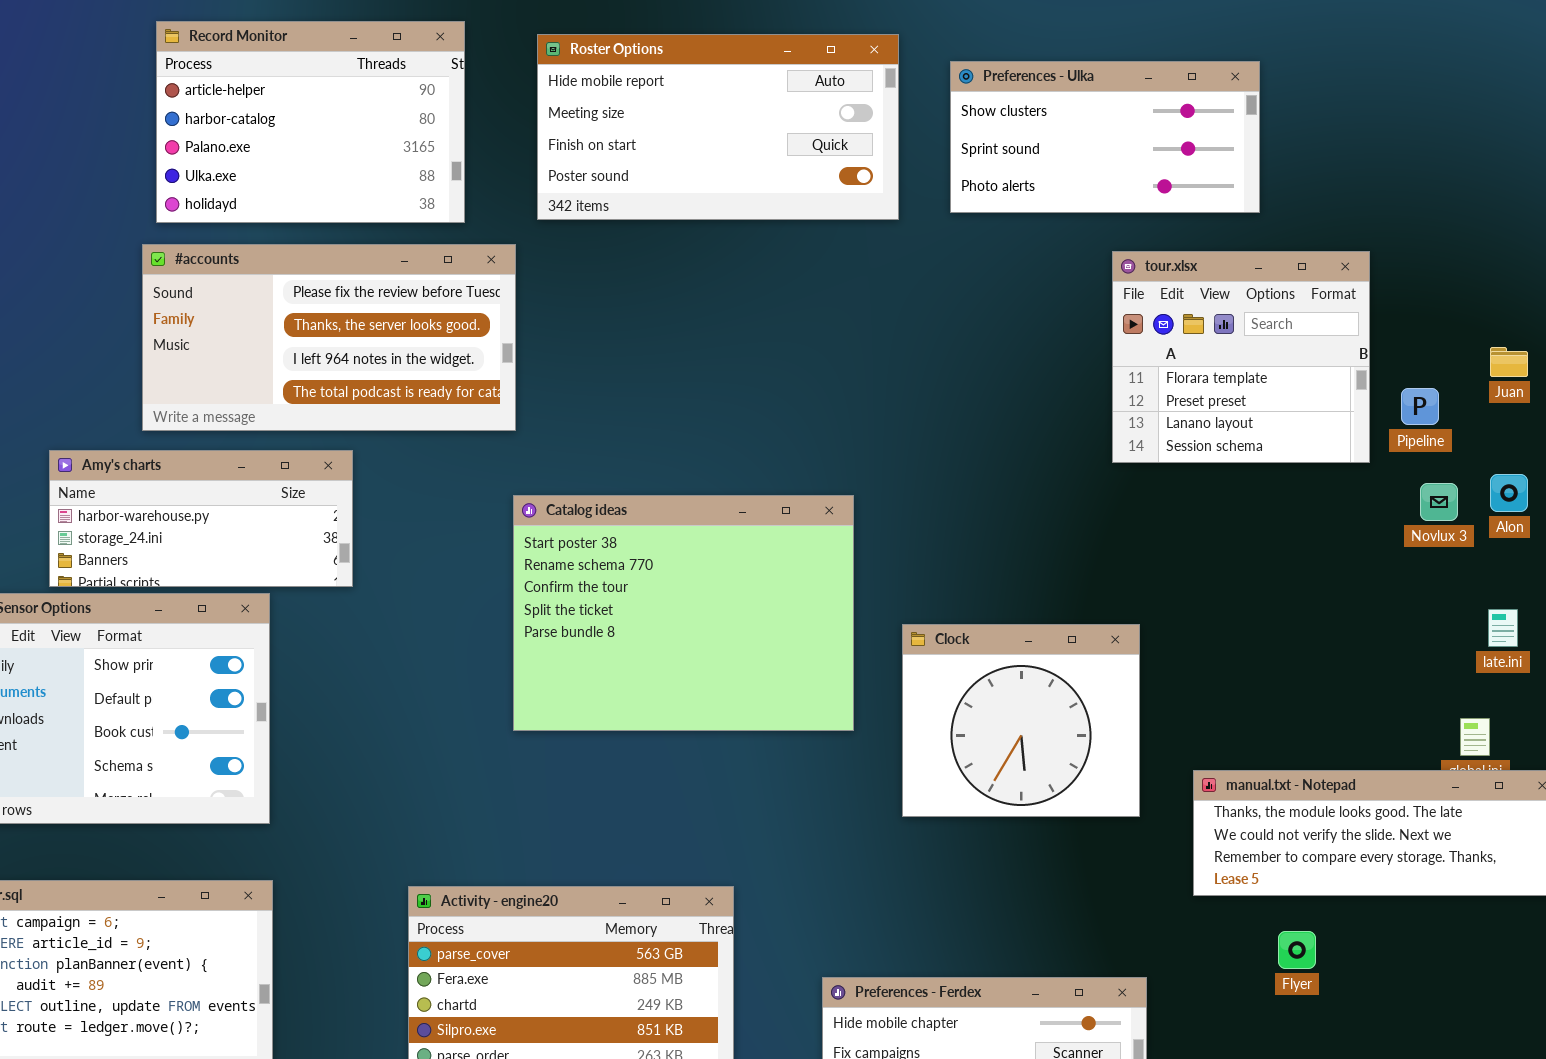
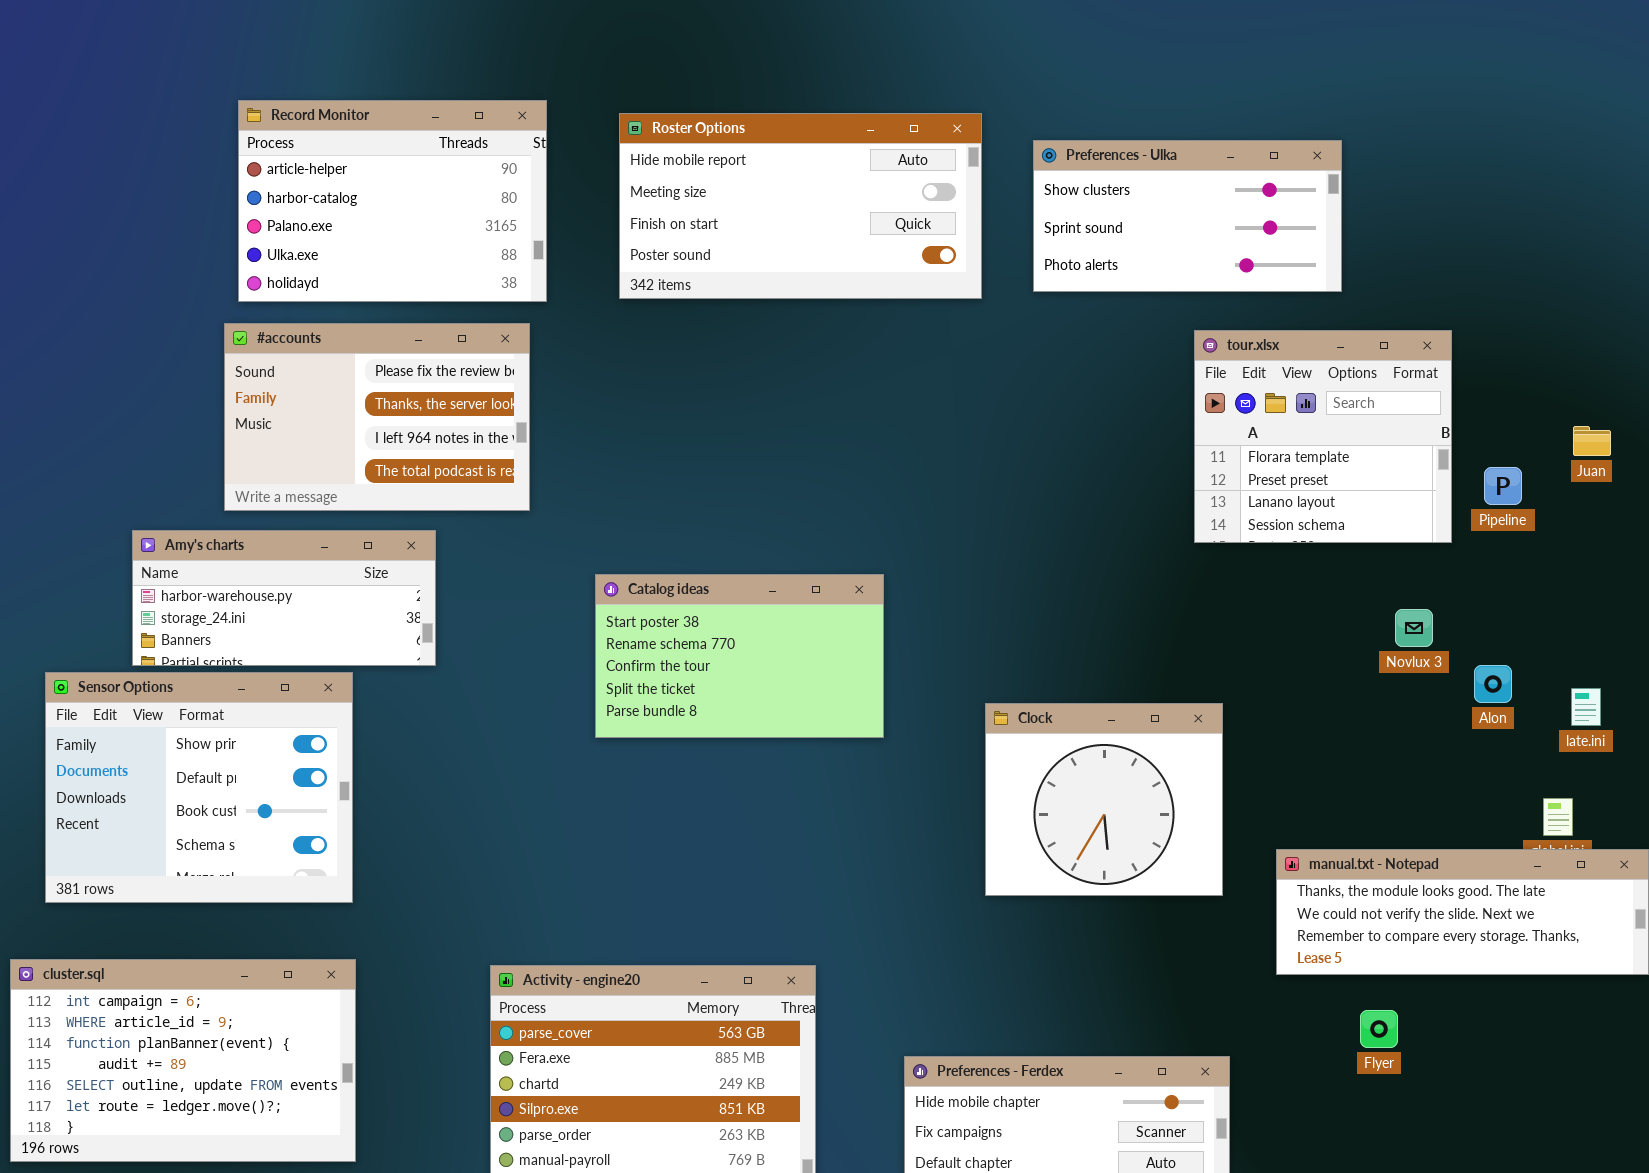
#accounts: [142,244,516,431] -> [224,323,530,511], resized
Alon: [1490,474,1528,512] -> [1474,665,1512,703], moved
Novlux 3: [1420,483,1458,521] -> [1395,609,1433,647], moved
Catalog ideas: [513,495,854,731] -> [595,574,884,738], resized

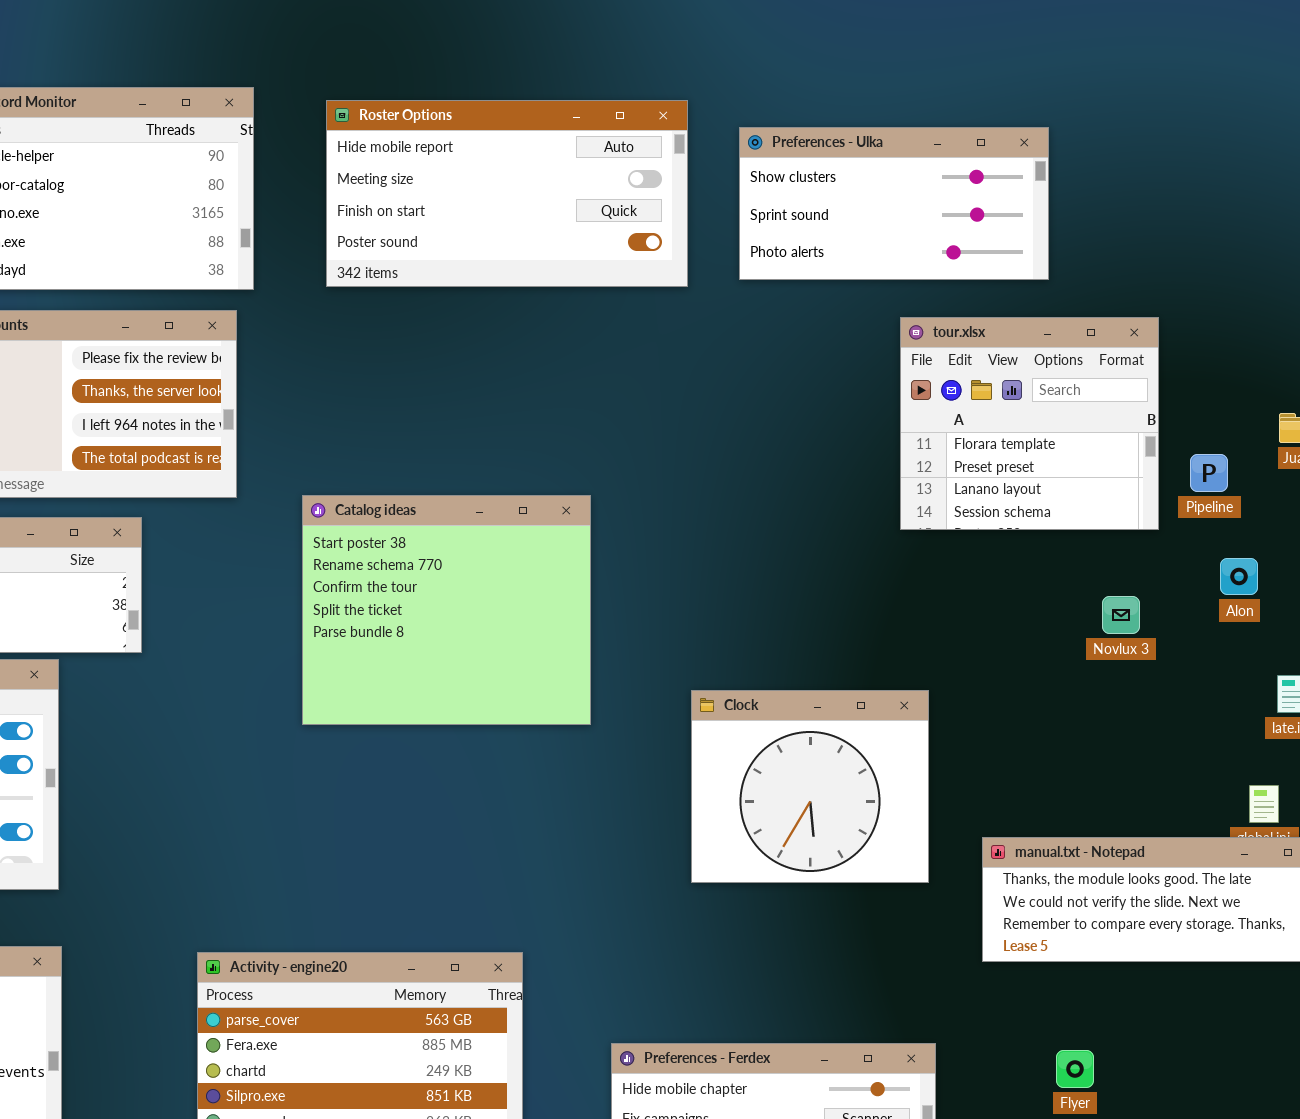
Catalog ideas: [595,574,884,738] -> [302,495,591,725], resized
Alon: [1474,665,1512,703] -> [1220,558,1258,595], moved
Flyer: [1360,1010,1398,1048] -> [1056,1050,1094,1088], moved

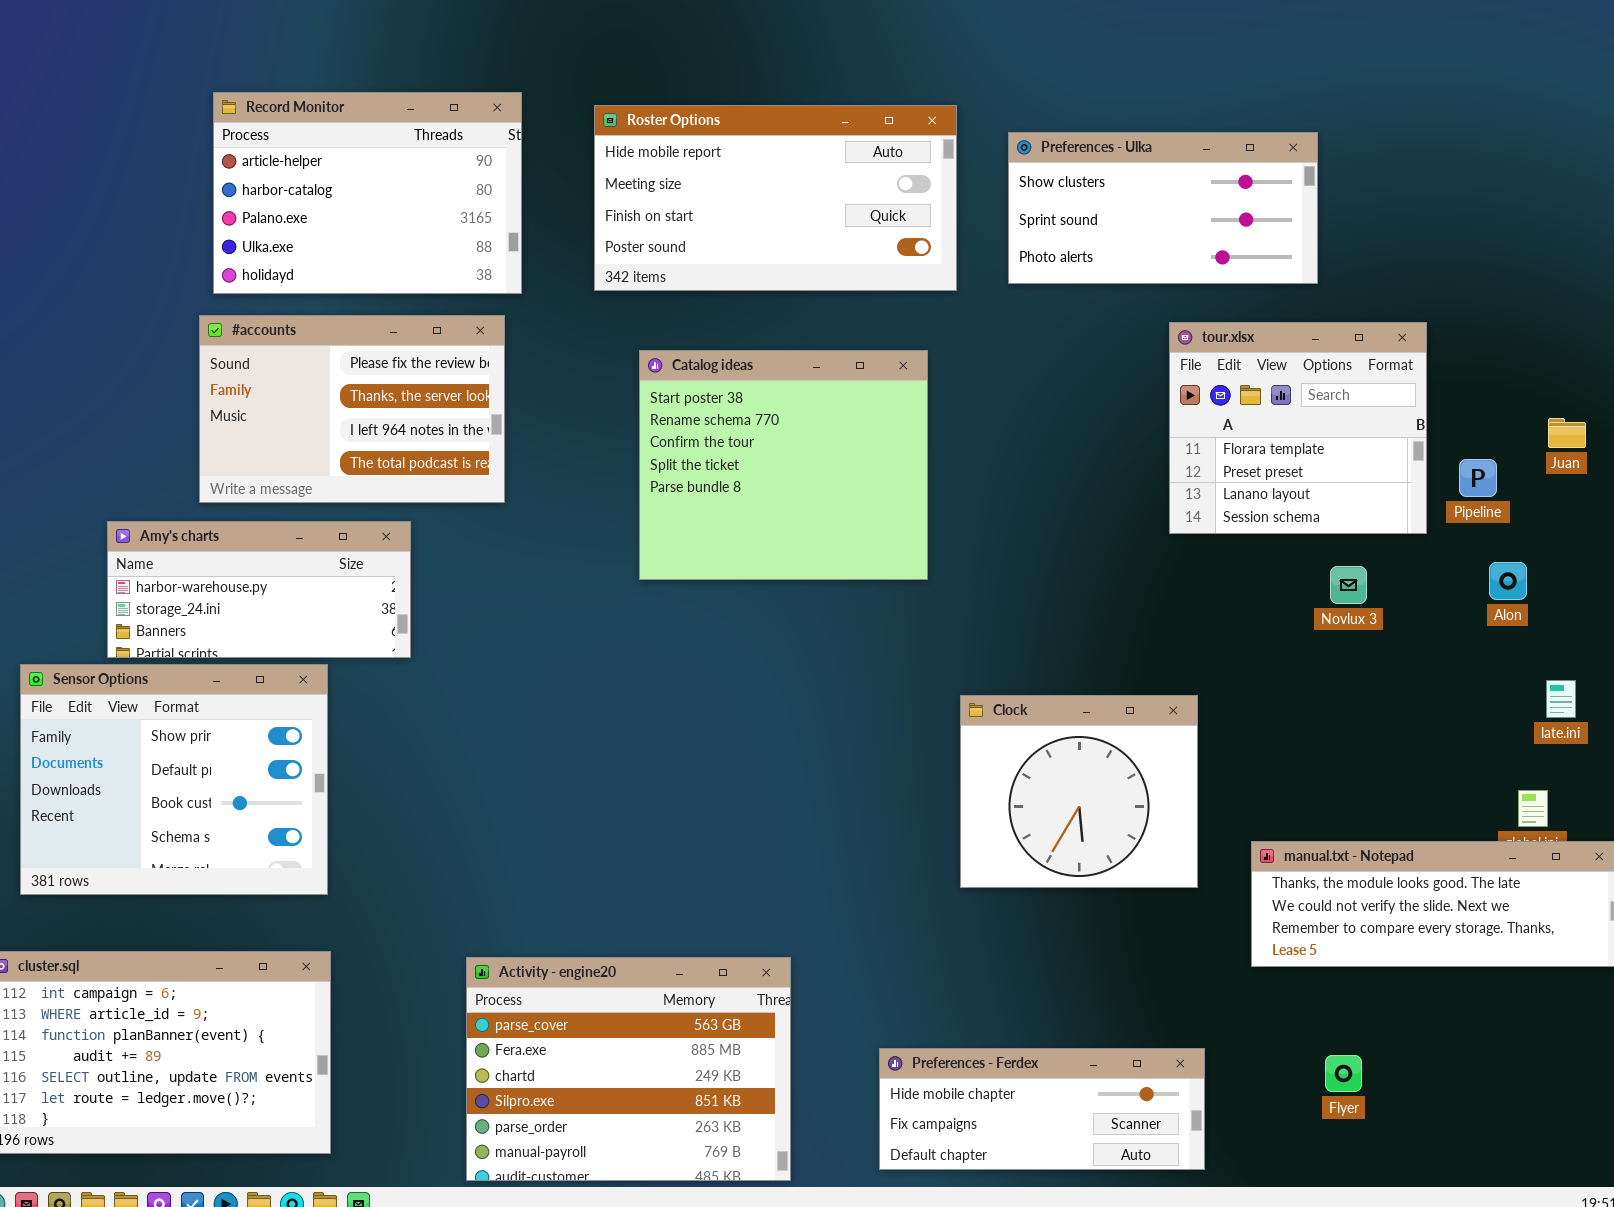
Catalog ideas: [302,495,591,725] -> [639,350,928,580], moved
Novlux 3: [1102,596,1140,634] -> [1330,566,1367,604], moved

